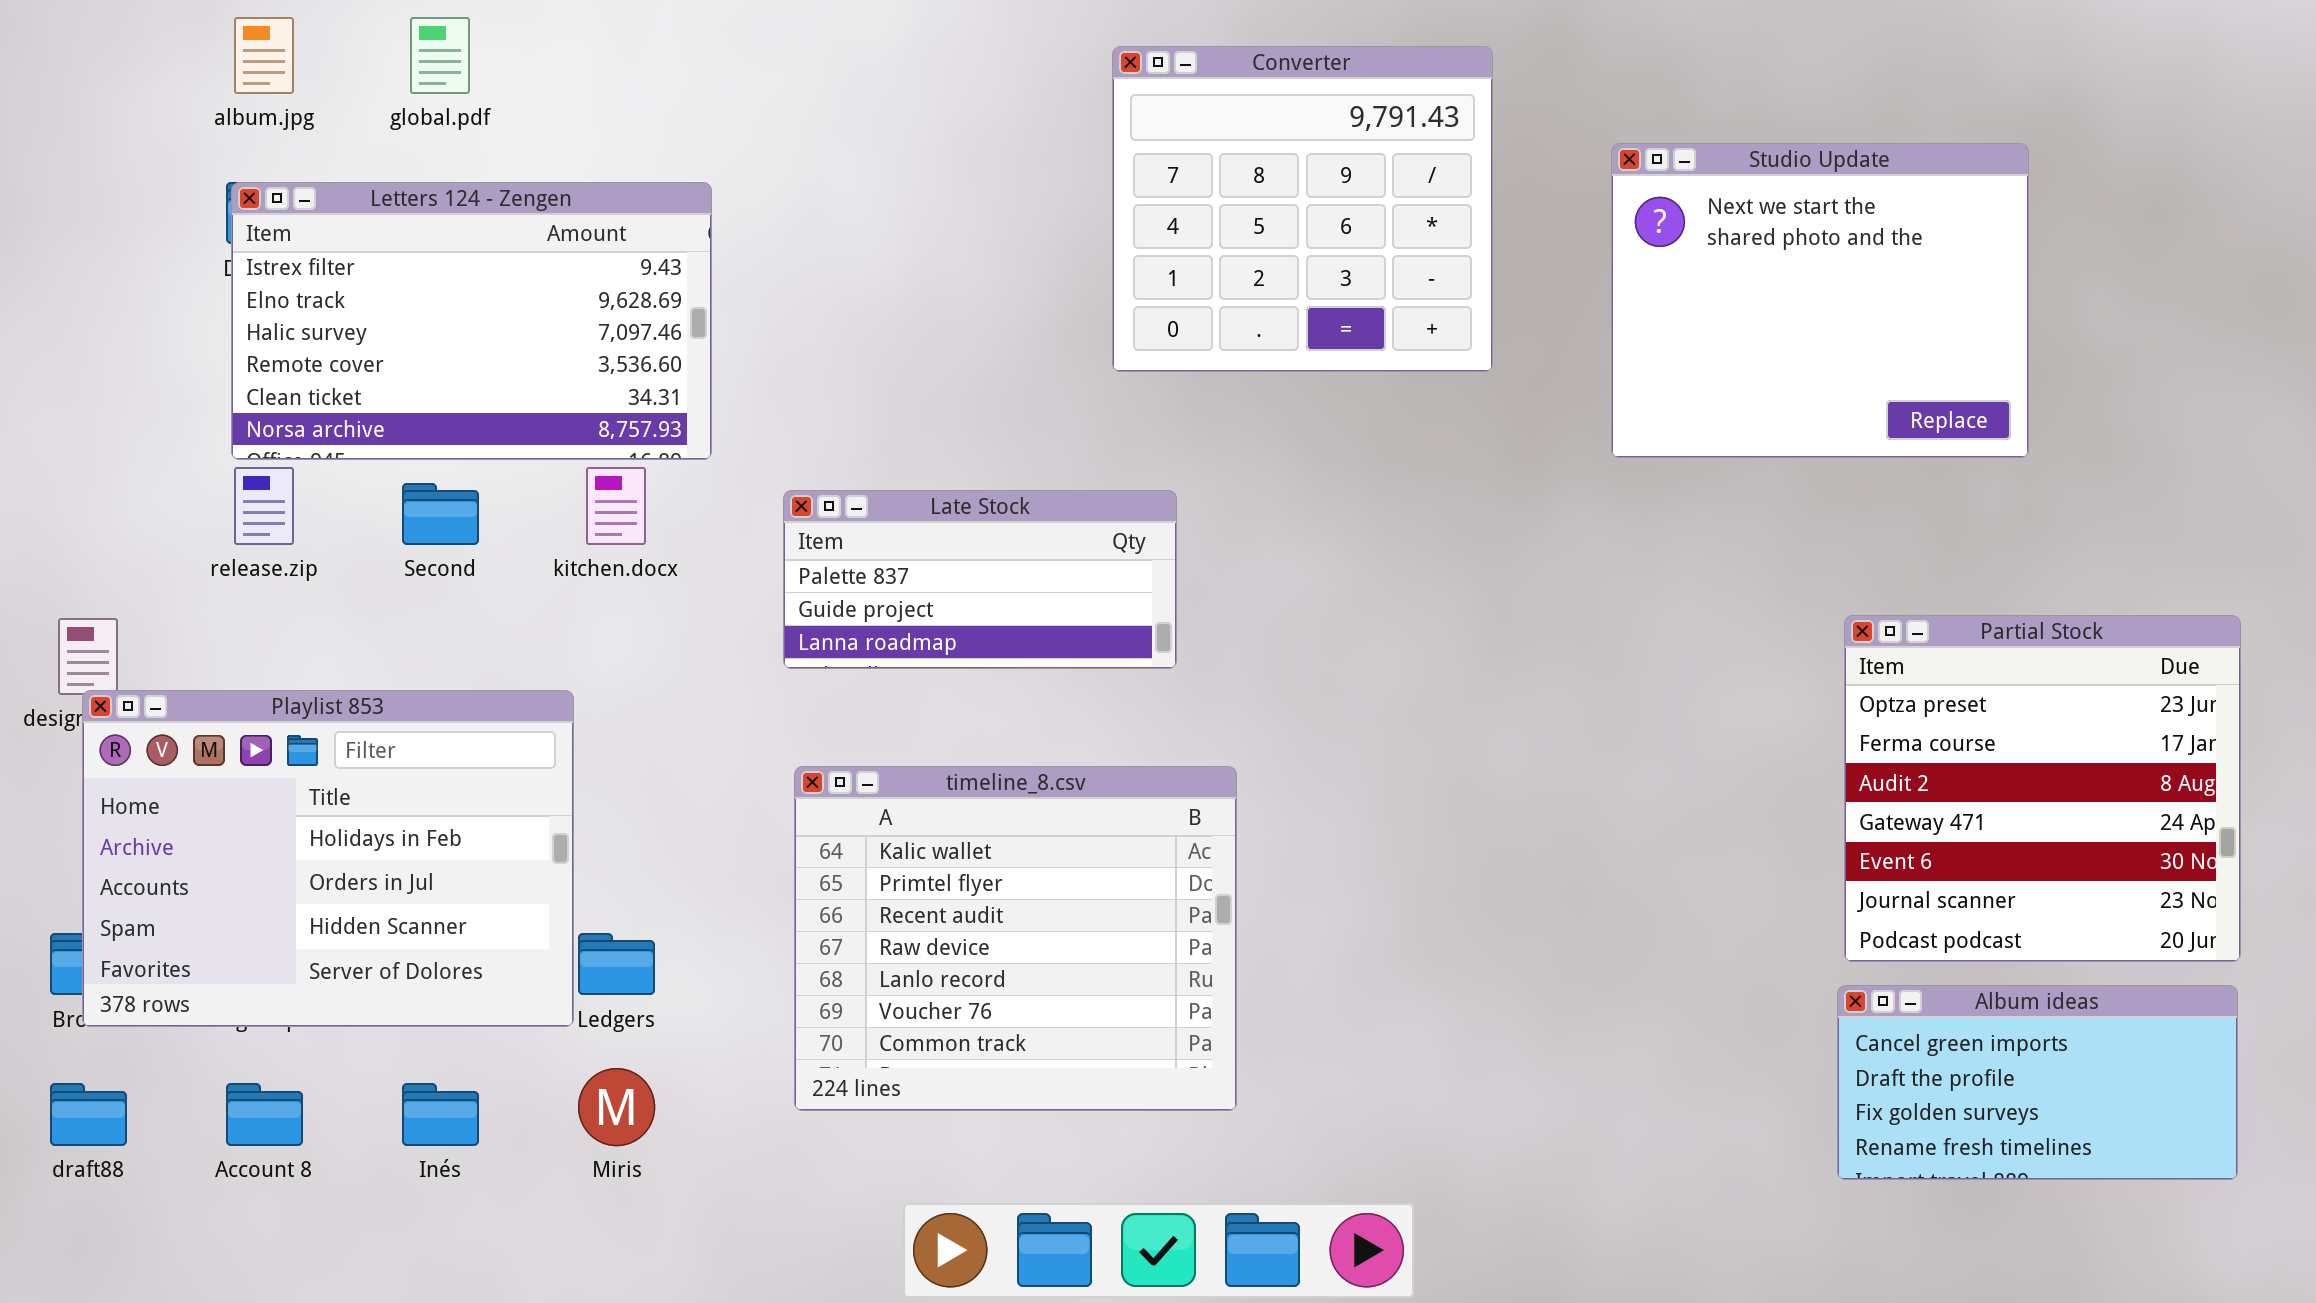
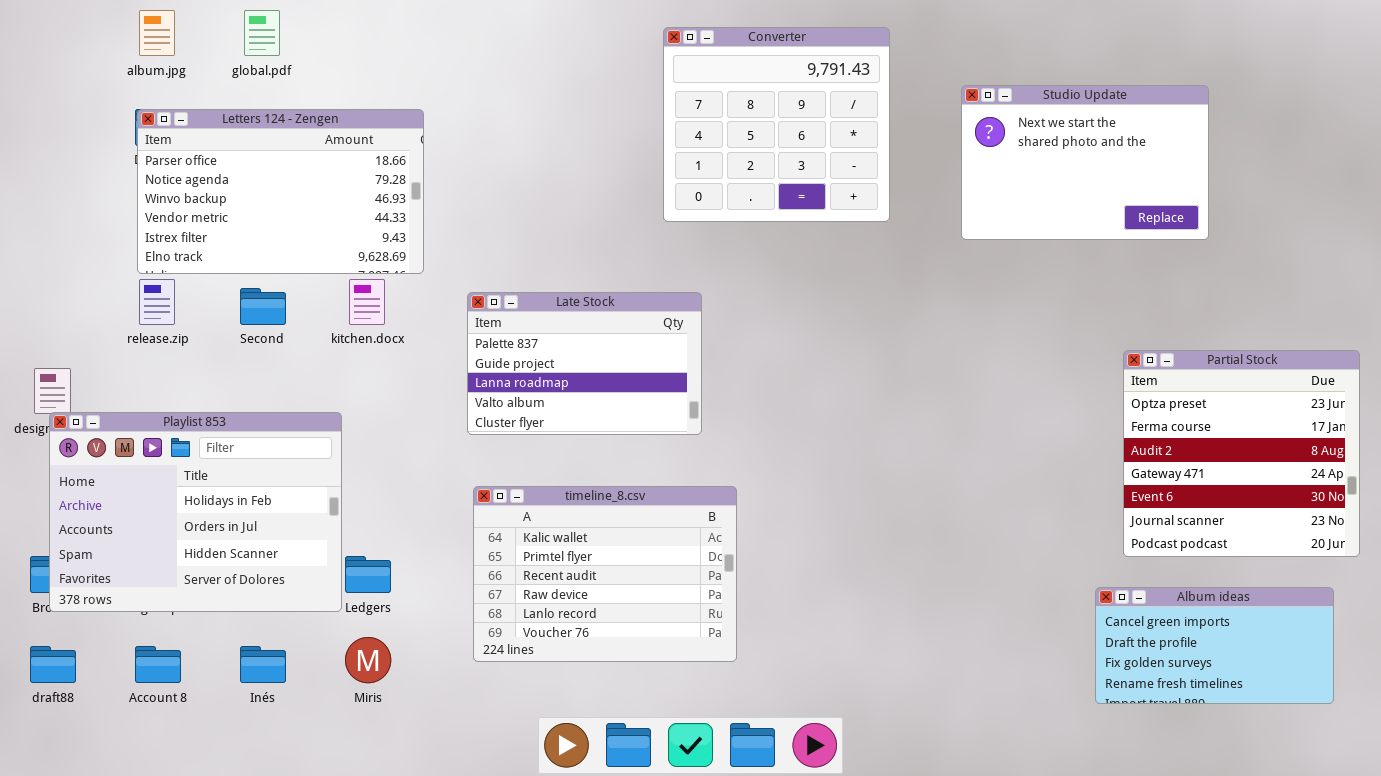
Studio Update: [1611,143,2029,458] -> [961,85,1209,240], resized
Letters 124 - Zengen: [231,182,712,460] -> [137,109,424,274], scrolled up 4 rows
Late Stock: [783,490,1177,669] -> [467,292,702,435], resized
Partial Stock: [1844,615,2241,962] -> [1123,350,1360,557], moved
timeline_8.csv: [794,766,1237,1111] -> [473,486,737,662], resized

